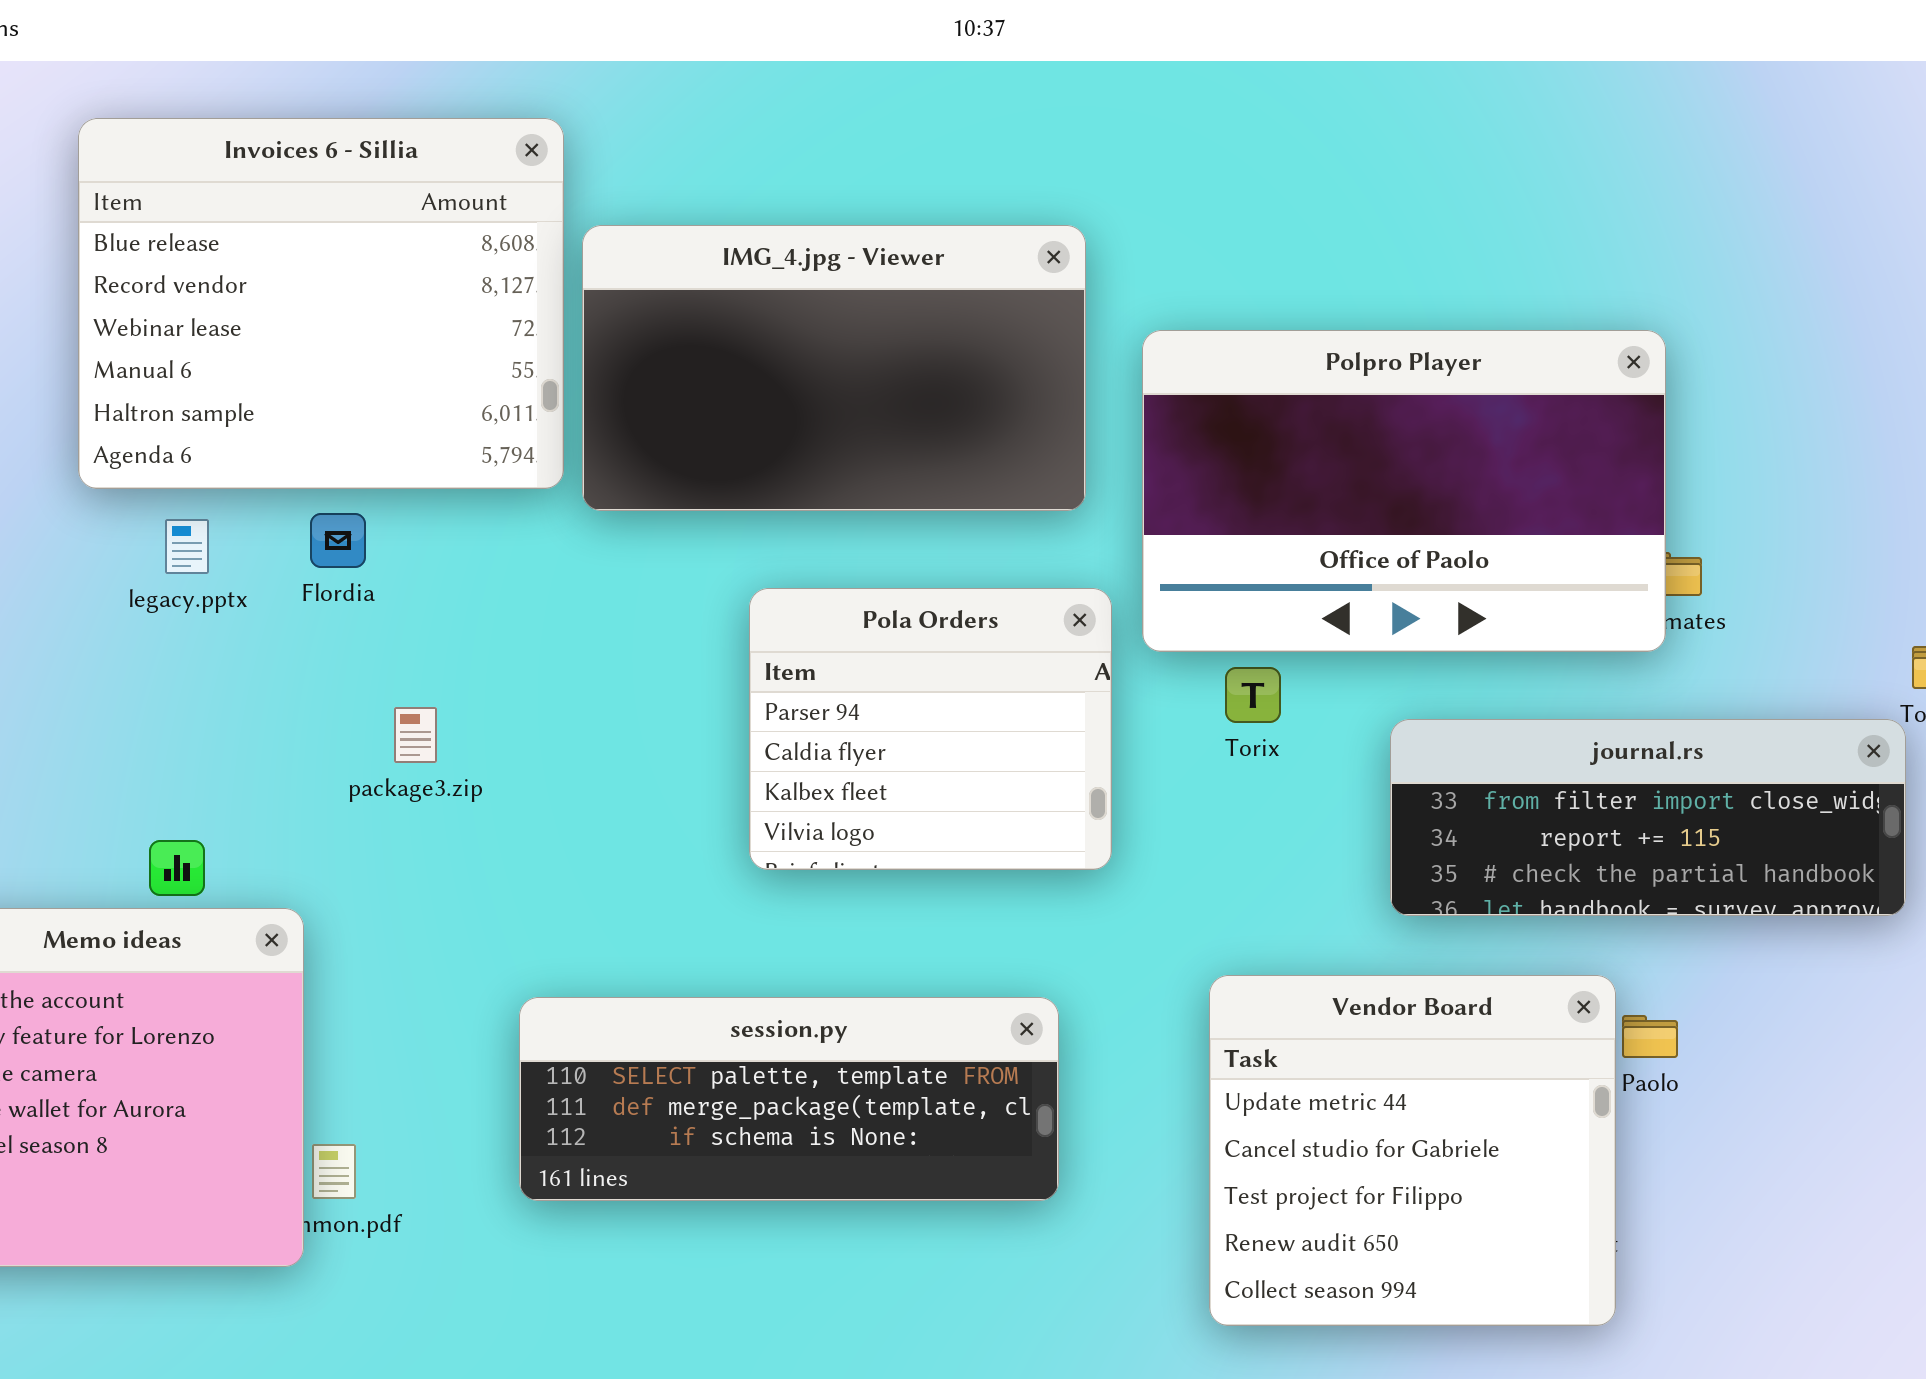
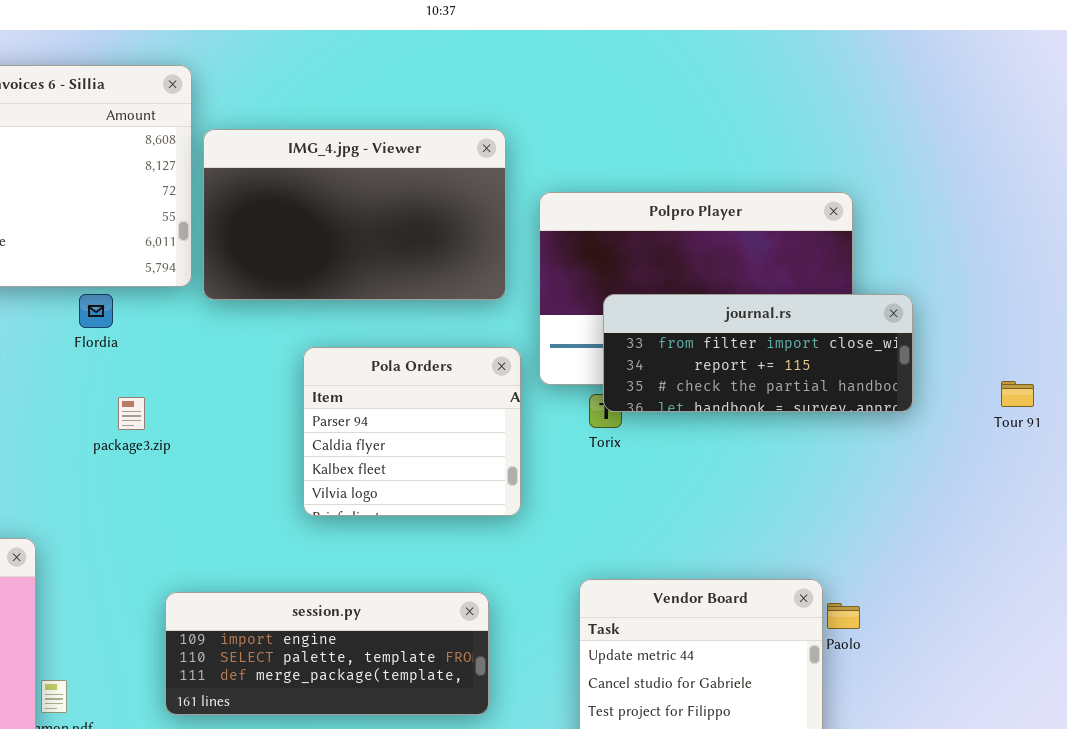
Flordia: [310,513,366,568] -> [79,294,113,328], moved
package3.zip: [394,707,437,763] -> [118,397,145,430], moved
journal.rs: [1390,719,1906,916] -> [603,294,913,412], moved
session.py: [519,997,1059,1201] -> [165,592,489,715], scrolled up 1 row

